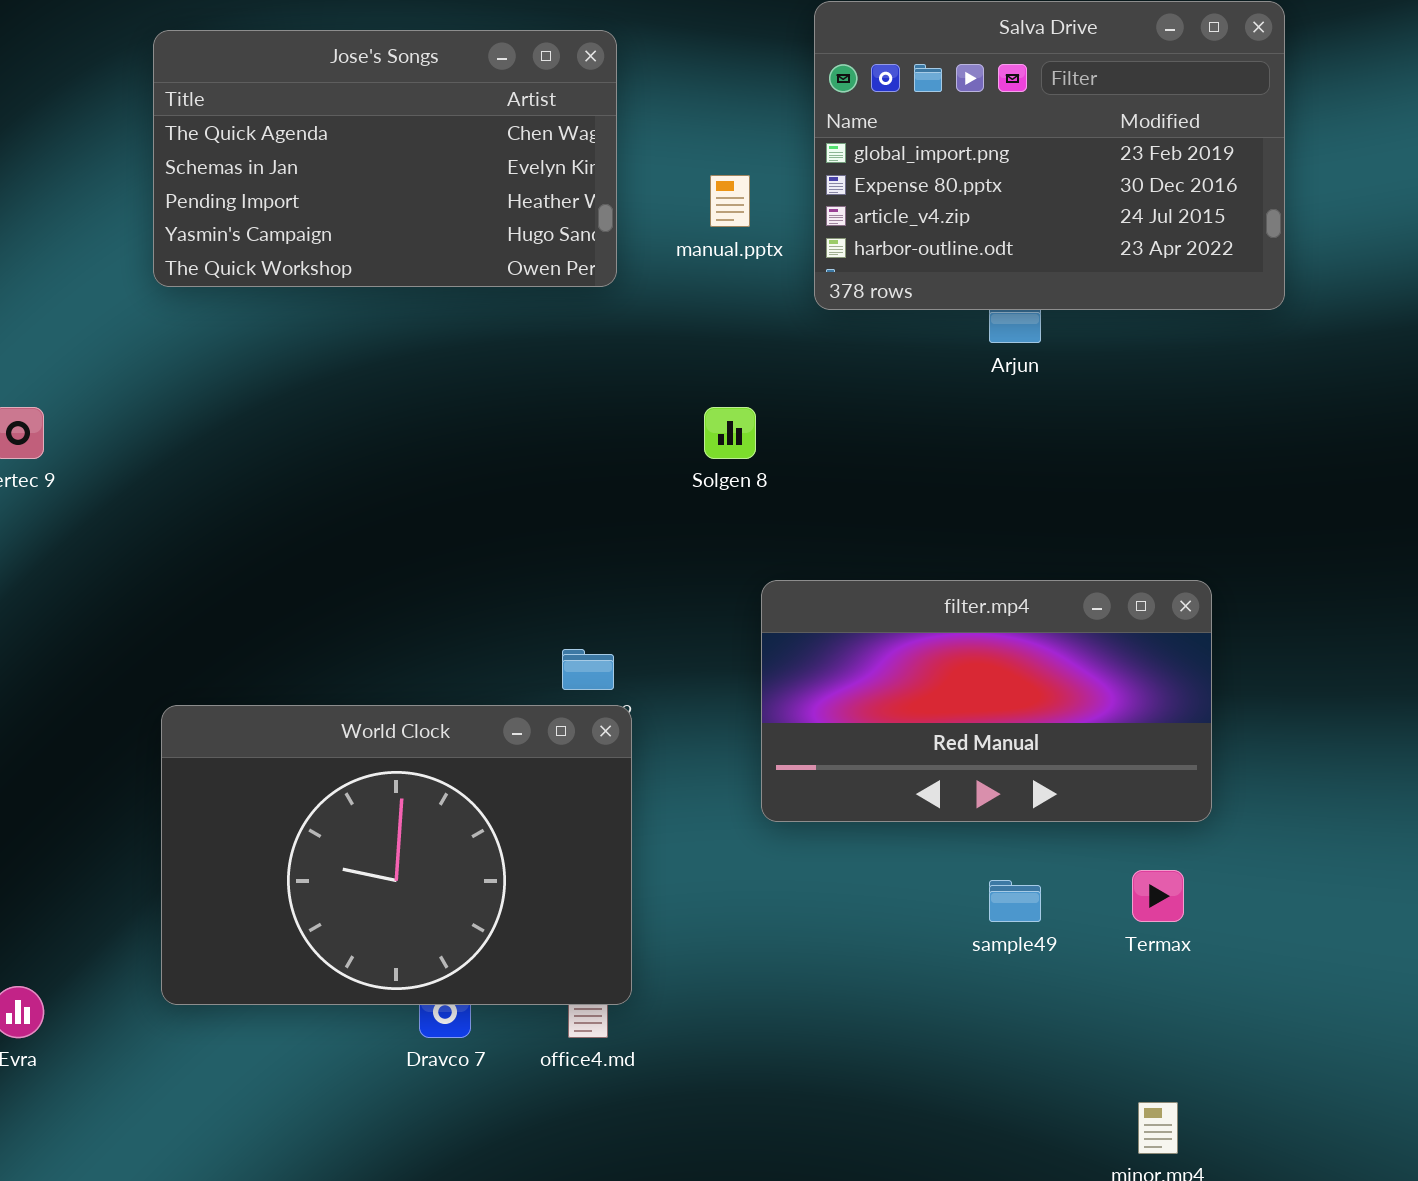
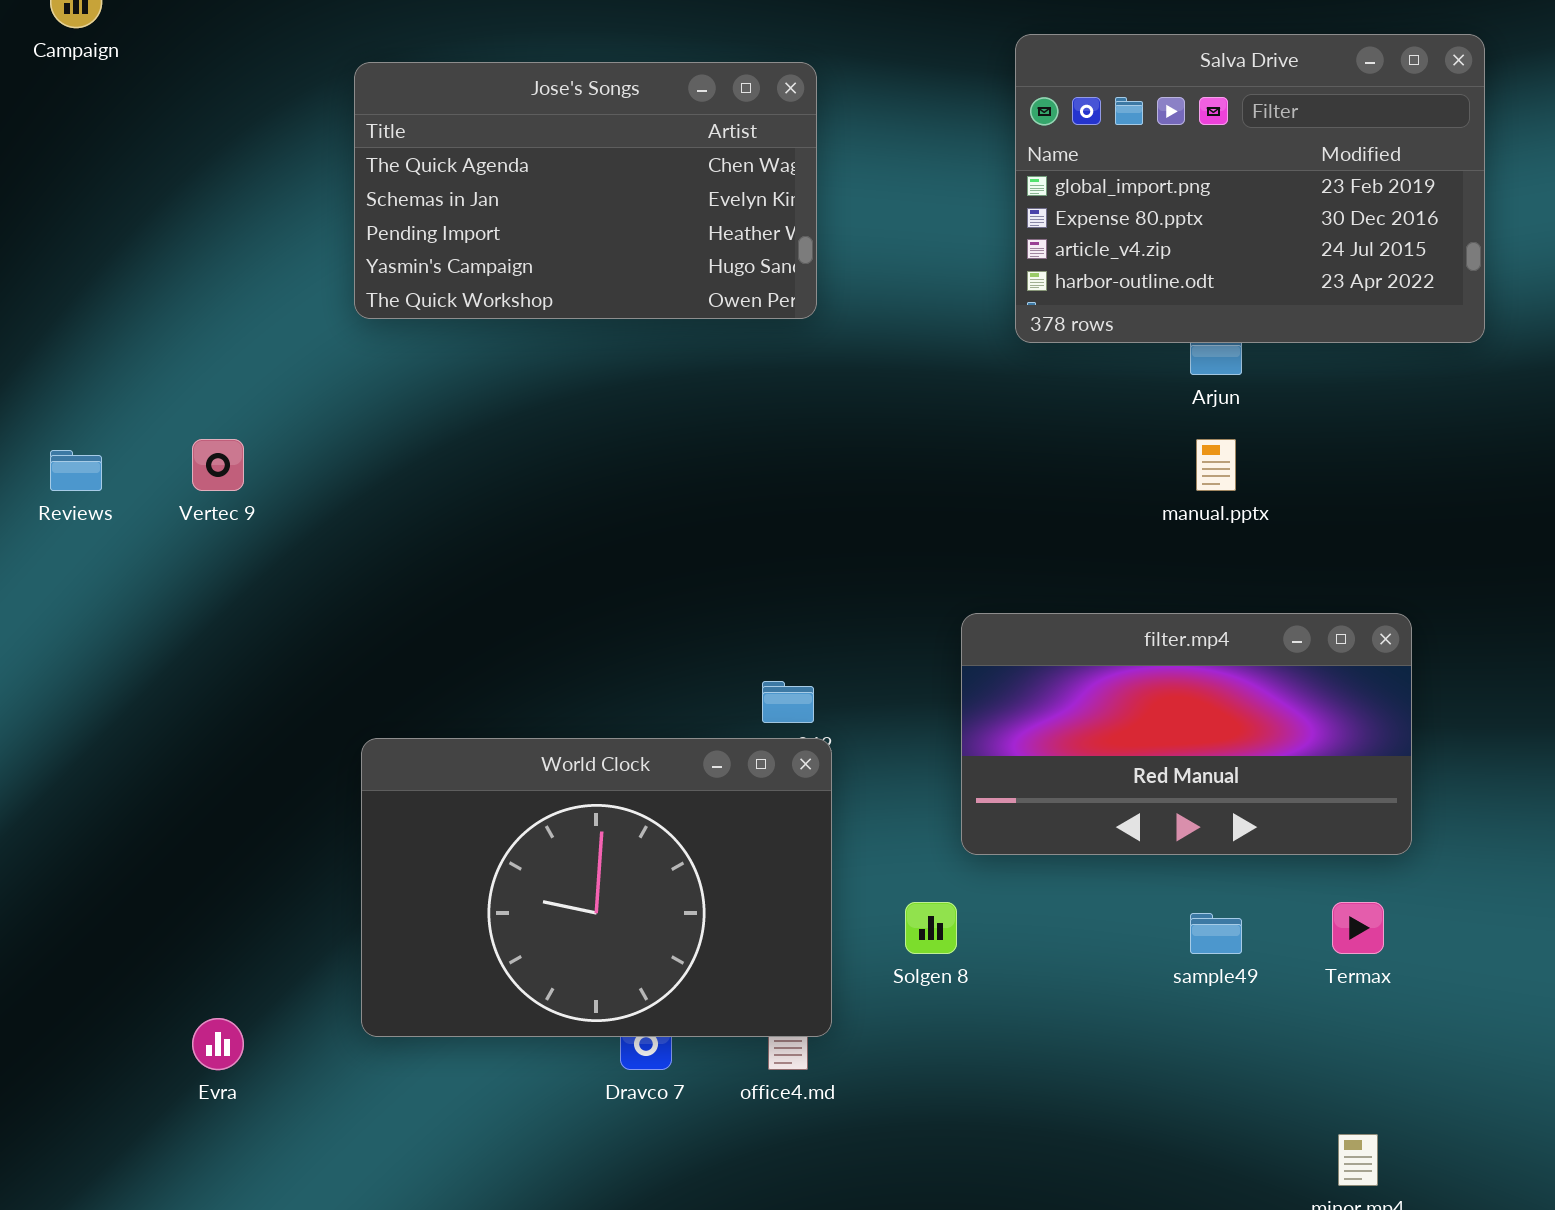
manual.pptx: [710,175,750,227] -> [1196,439,1236,491], moved
Solgen 8: [704,407,756,459] -> [905,902,957,954], moved

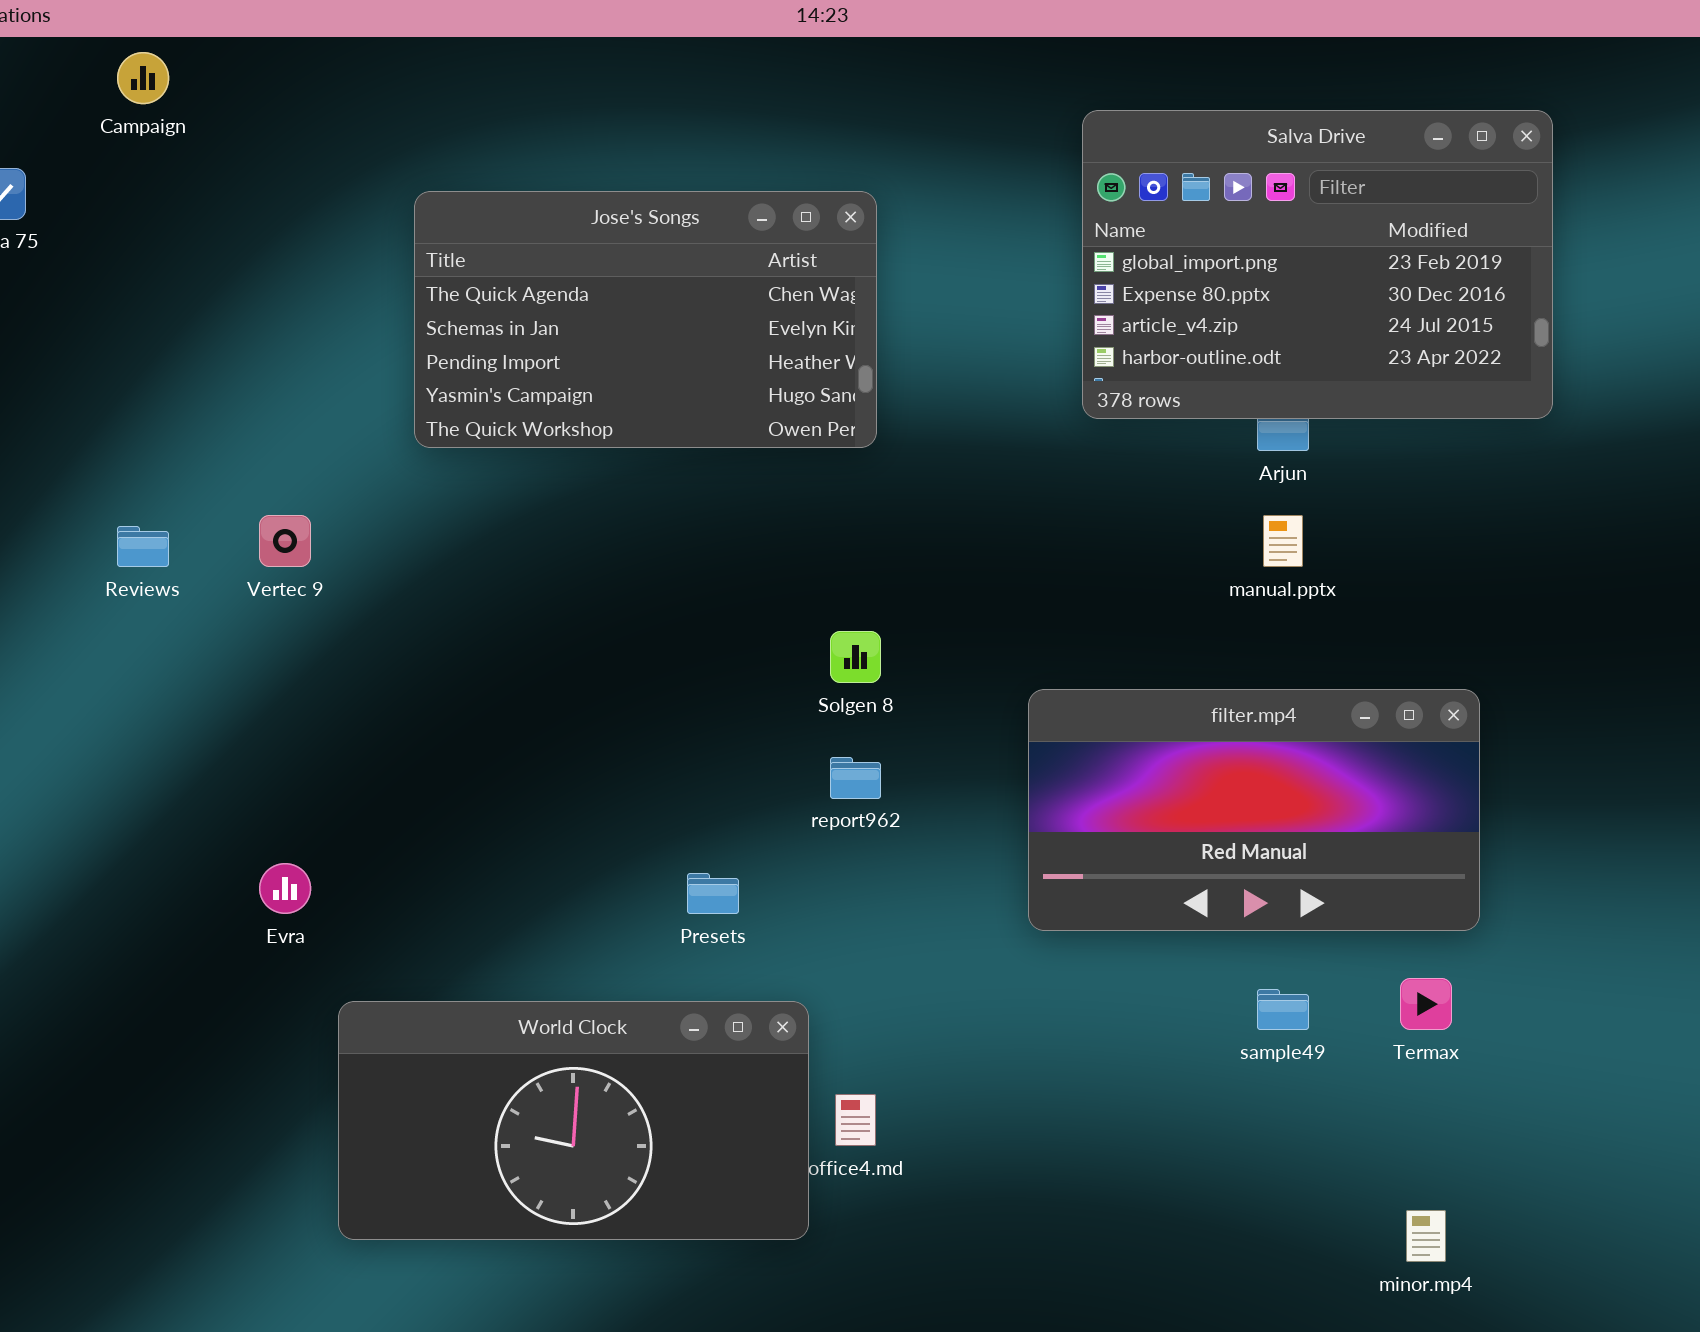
Jose's Songs: [354,62,817,319] -> [414,191,877,448], moved
World Clock: [361,738,832,1037] -> [338,1001,809,1240], moved, resized
Solgen 8: [905,902,957,954] -> [830,631,881,683], moved
Evra: [192,1018,244,1070] -> [259,863,311,914], moved

